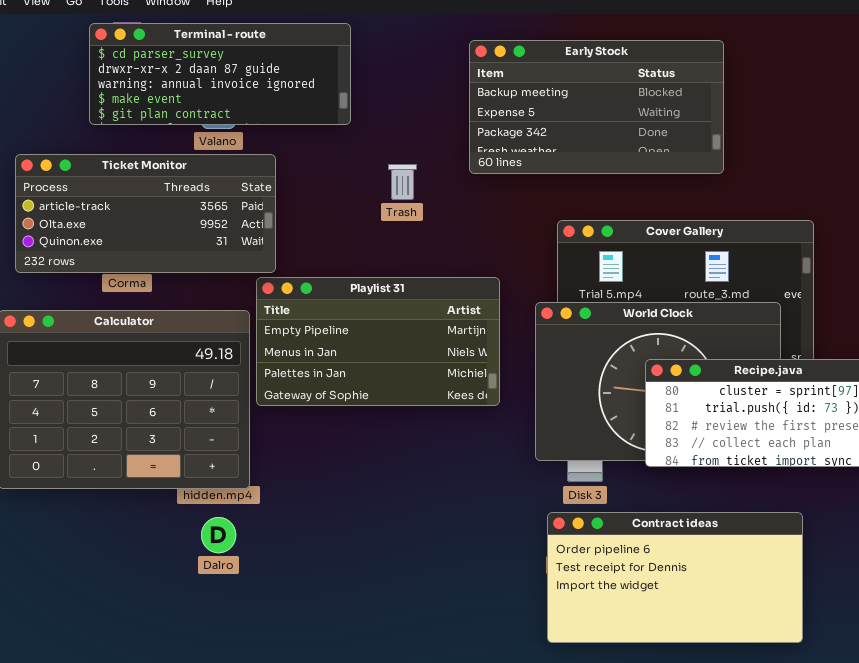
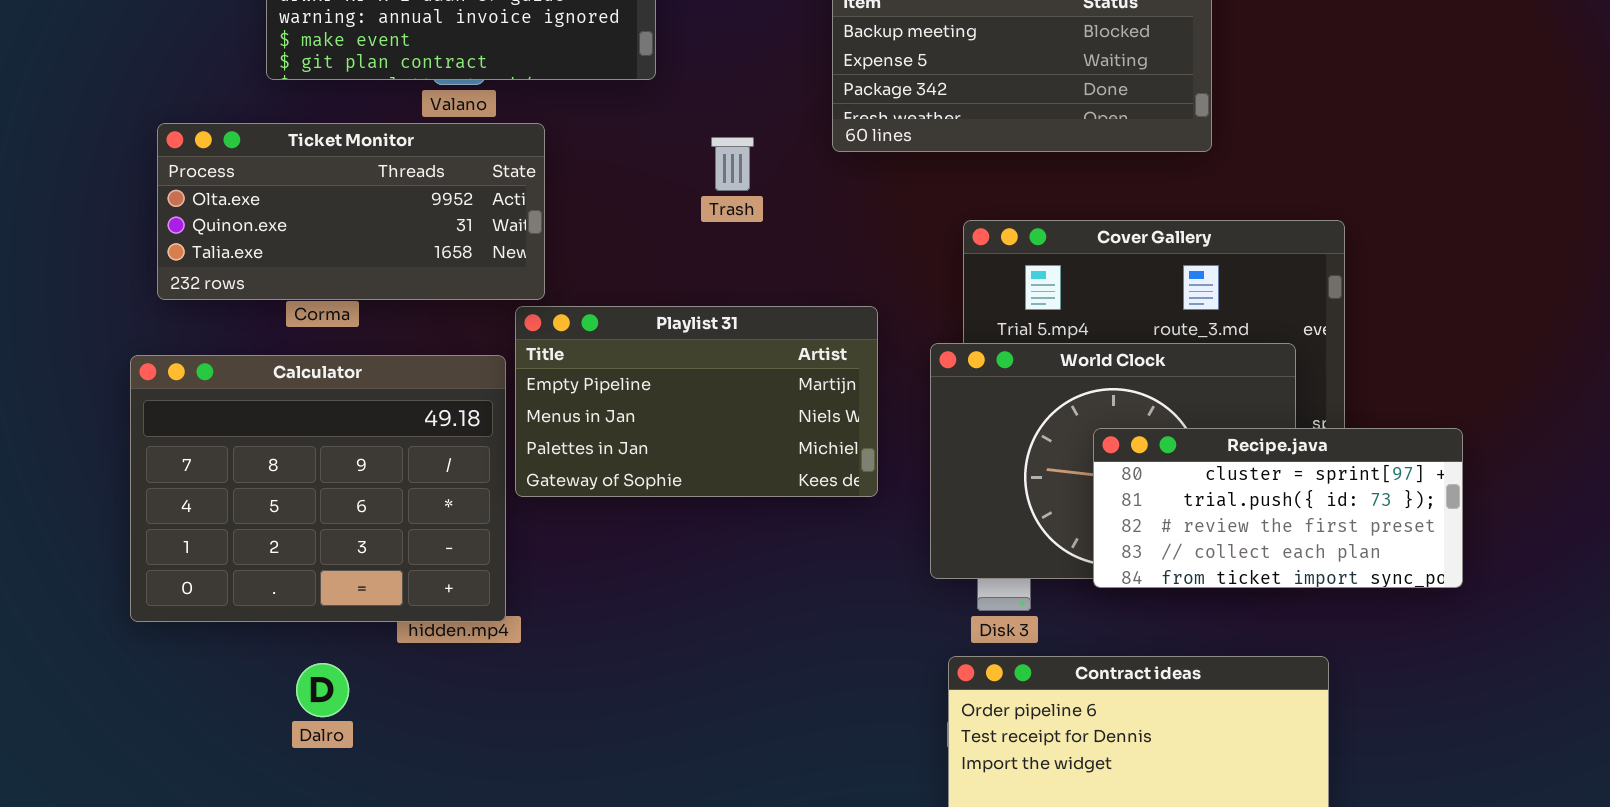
Ticket Monitor: [15,154,276,273] -> [157,123,545,300], scrolled down 1 row
Dalro: [201,517,236,553] -> [296,663,349,717], moved

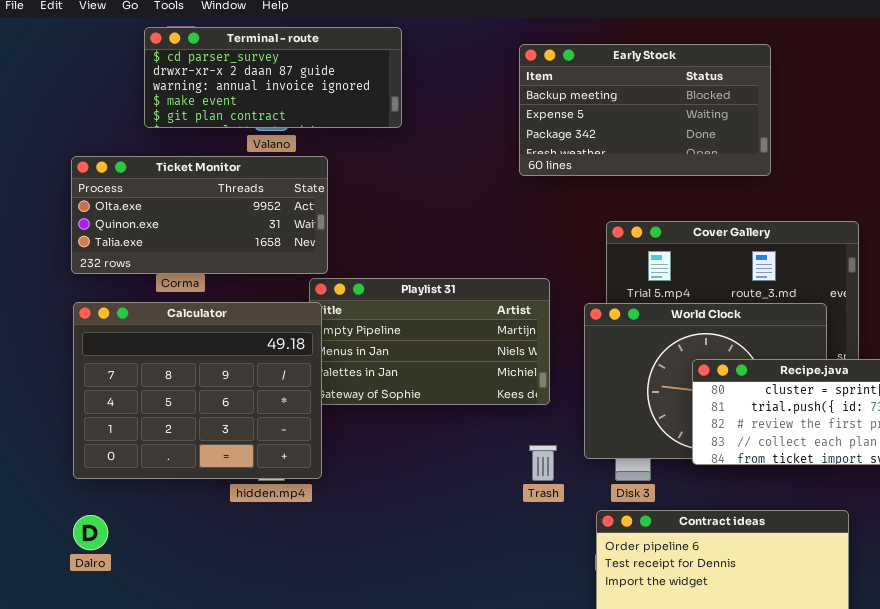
Trash: [711,137,754,191] -> [529,445,557,481], moved
Calculator: [130,355,506,622] -> [73,302,322,479], moved
Dalro: [296,663,349,717] -> [73,515,108,550], moved

